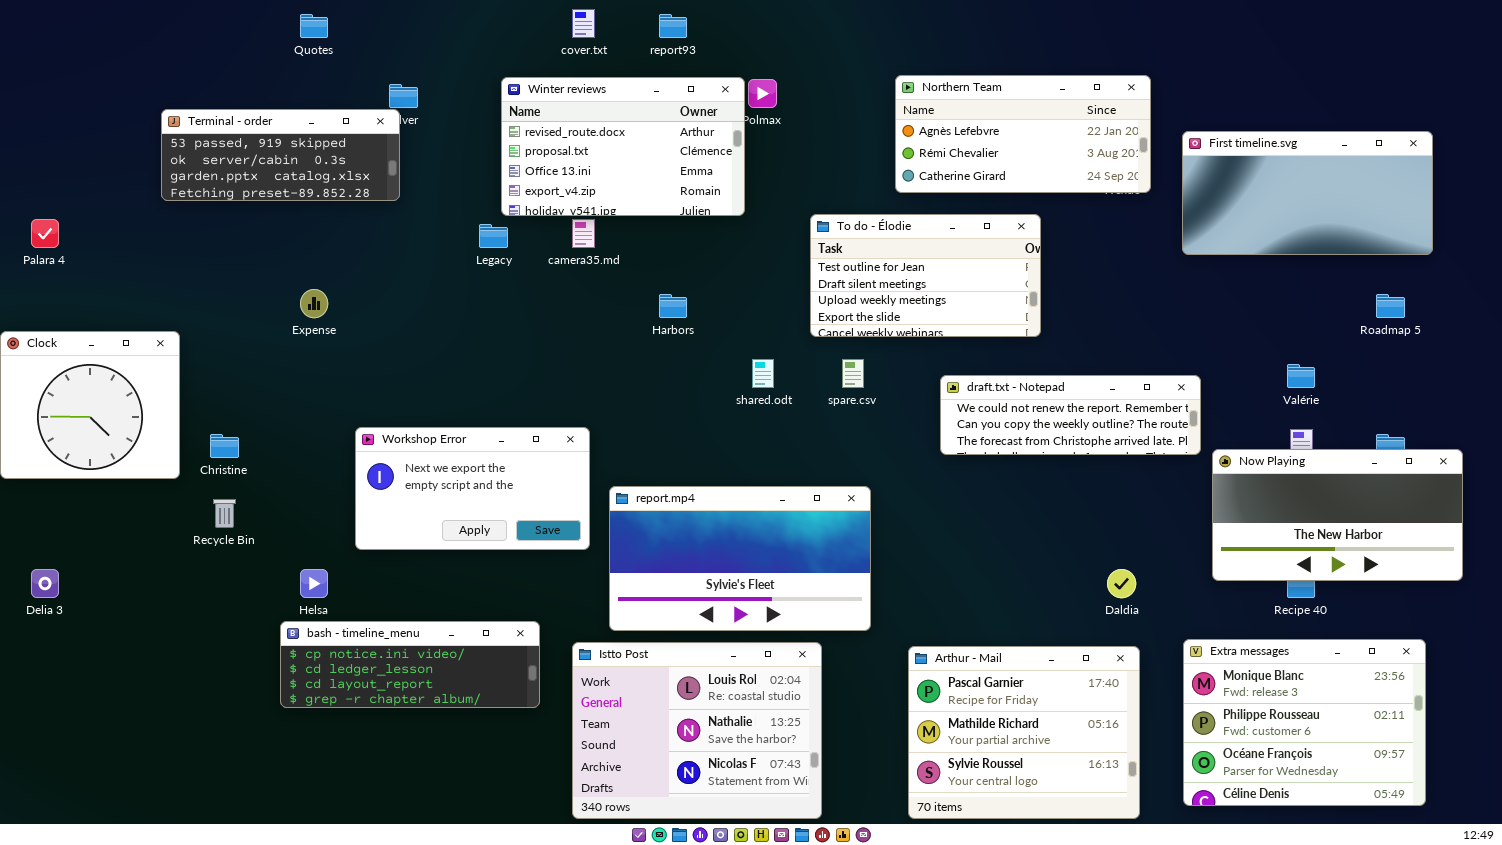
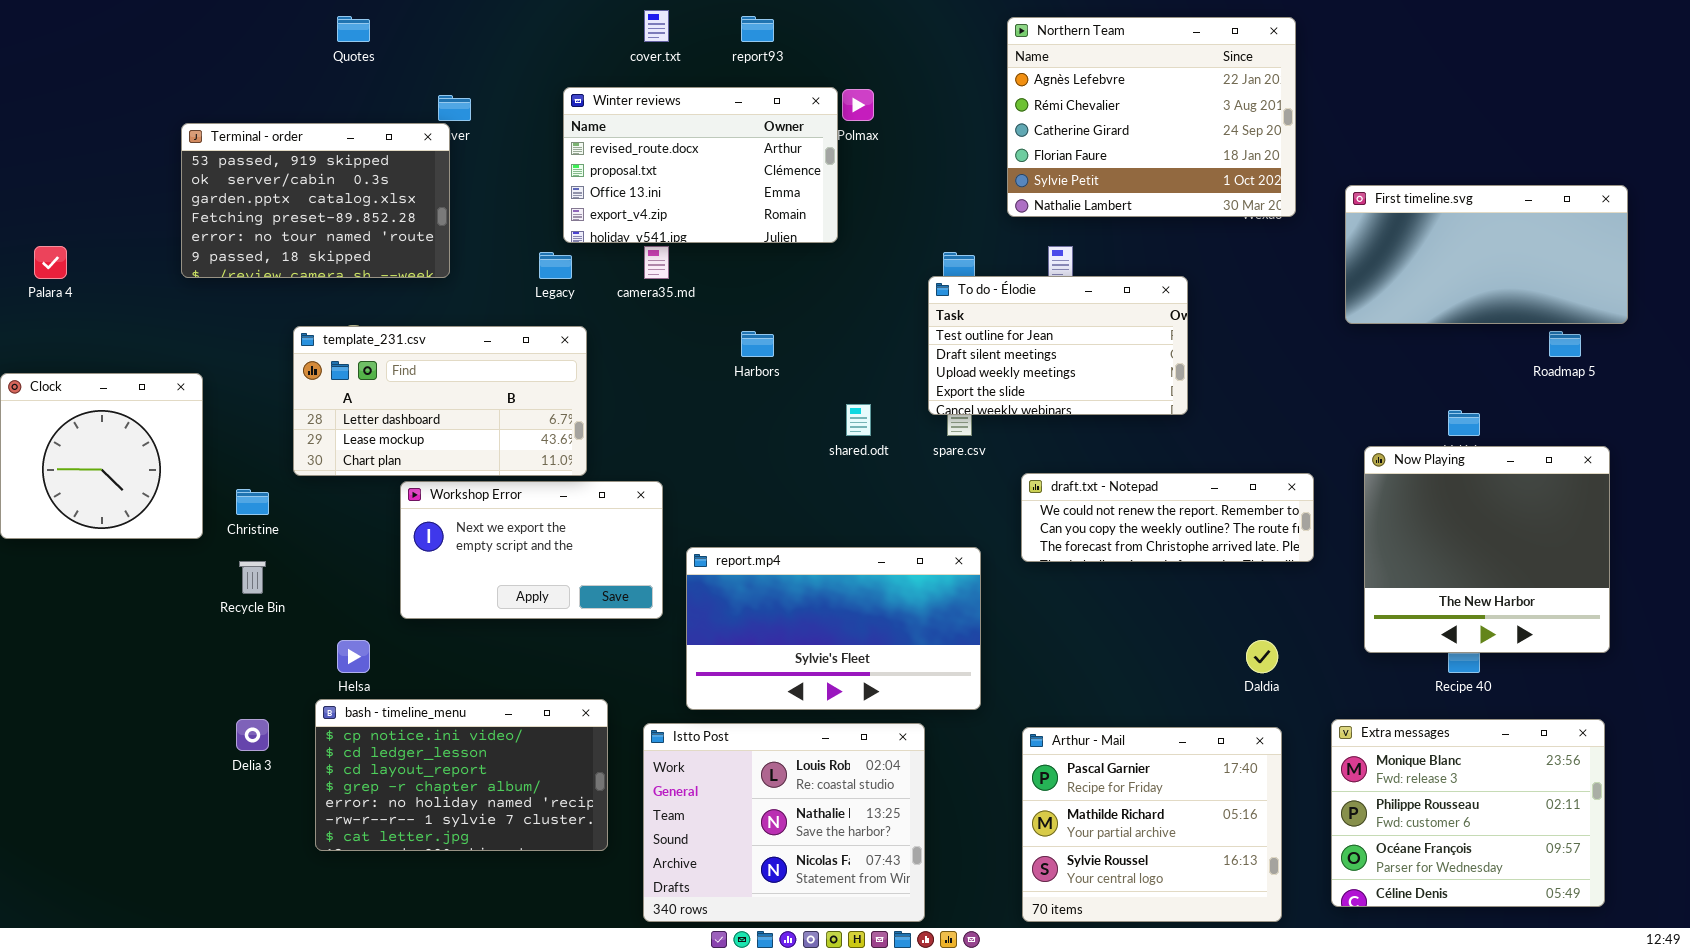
Northern Team: [895,75,1151,193] -> [1007,17,1296,217], resized
Terminal - order: [161,109,400,201] -> [181,123,450,278], resized
First timeline.svg: [1182,131,1433,255] -> [1345,185,1628,324], moved
To do - Élodie: [810,214,1041,337] -> [928,276,1188,415], moved
template_231.csv: none -> [293,326,587,476], opened
draft.txt - Notepad: [940,375,1201,455] -> [1021,473,1314,562], moved
Now Playing: [1212,449,1463,581] -> [1364,446,1610,653], resized
Delia 3: [31,569,59,598] -> [236,719,269,751], moved
bash - timeline_menu: [280,621,540,708] -> [315,699,608,851], resized

